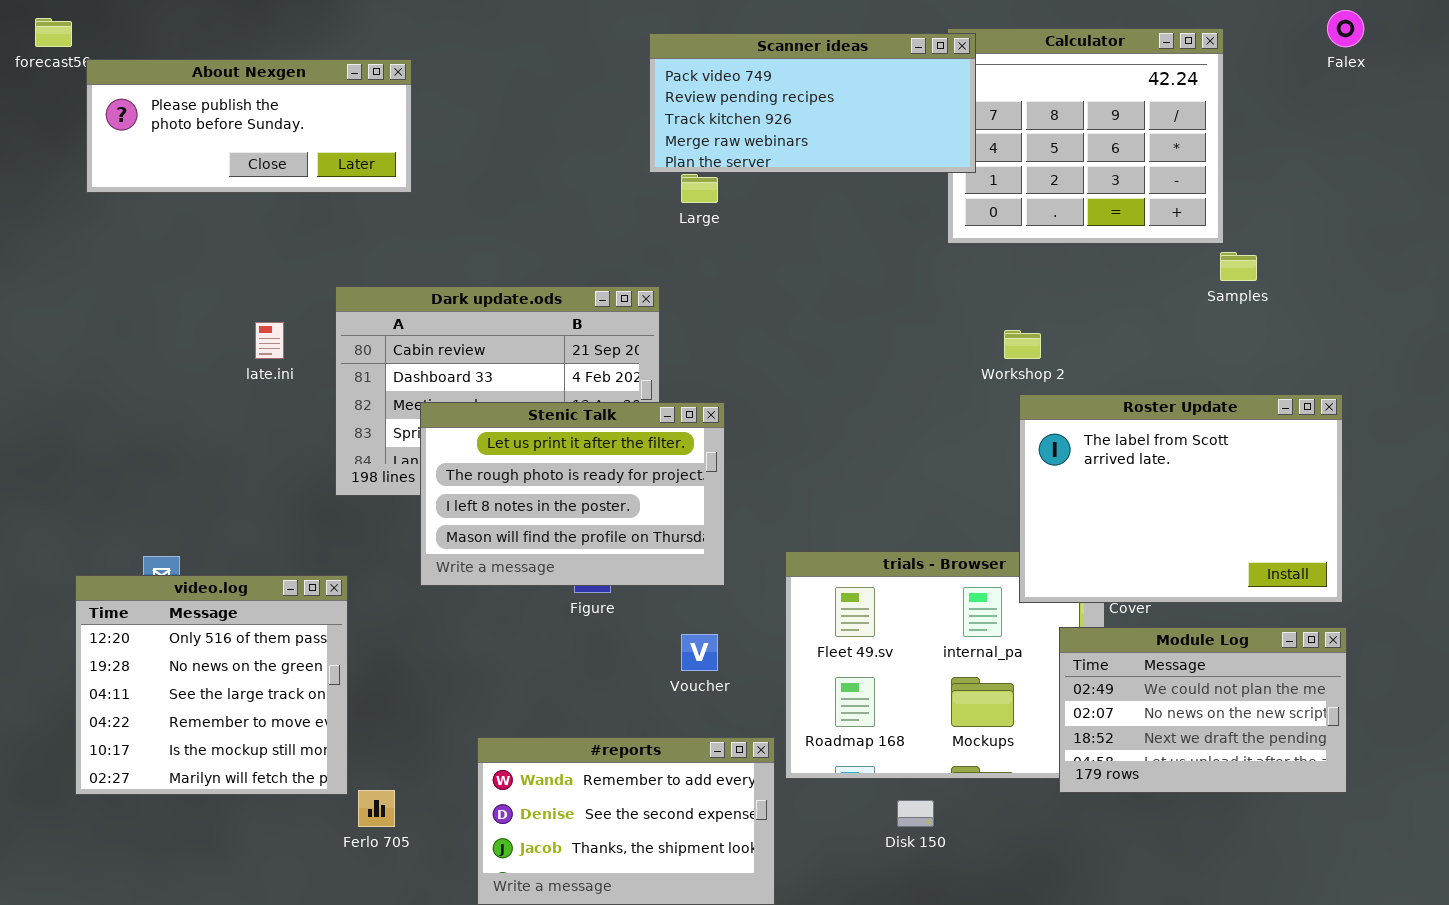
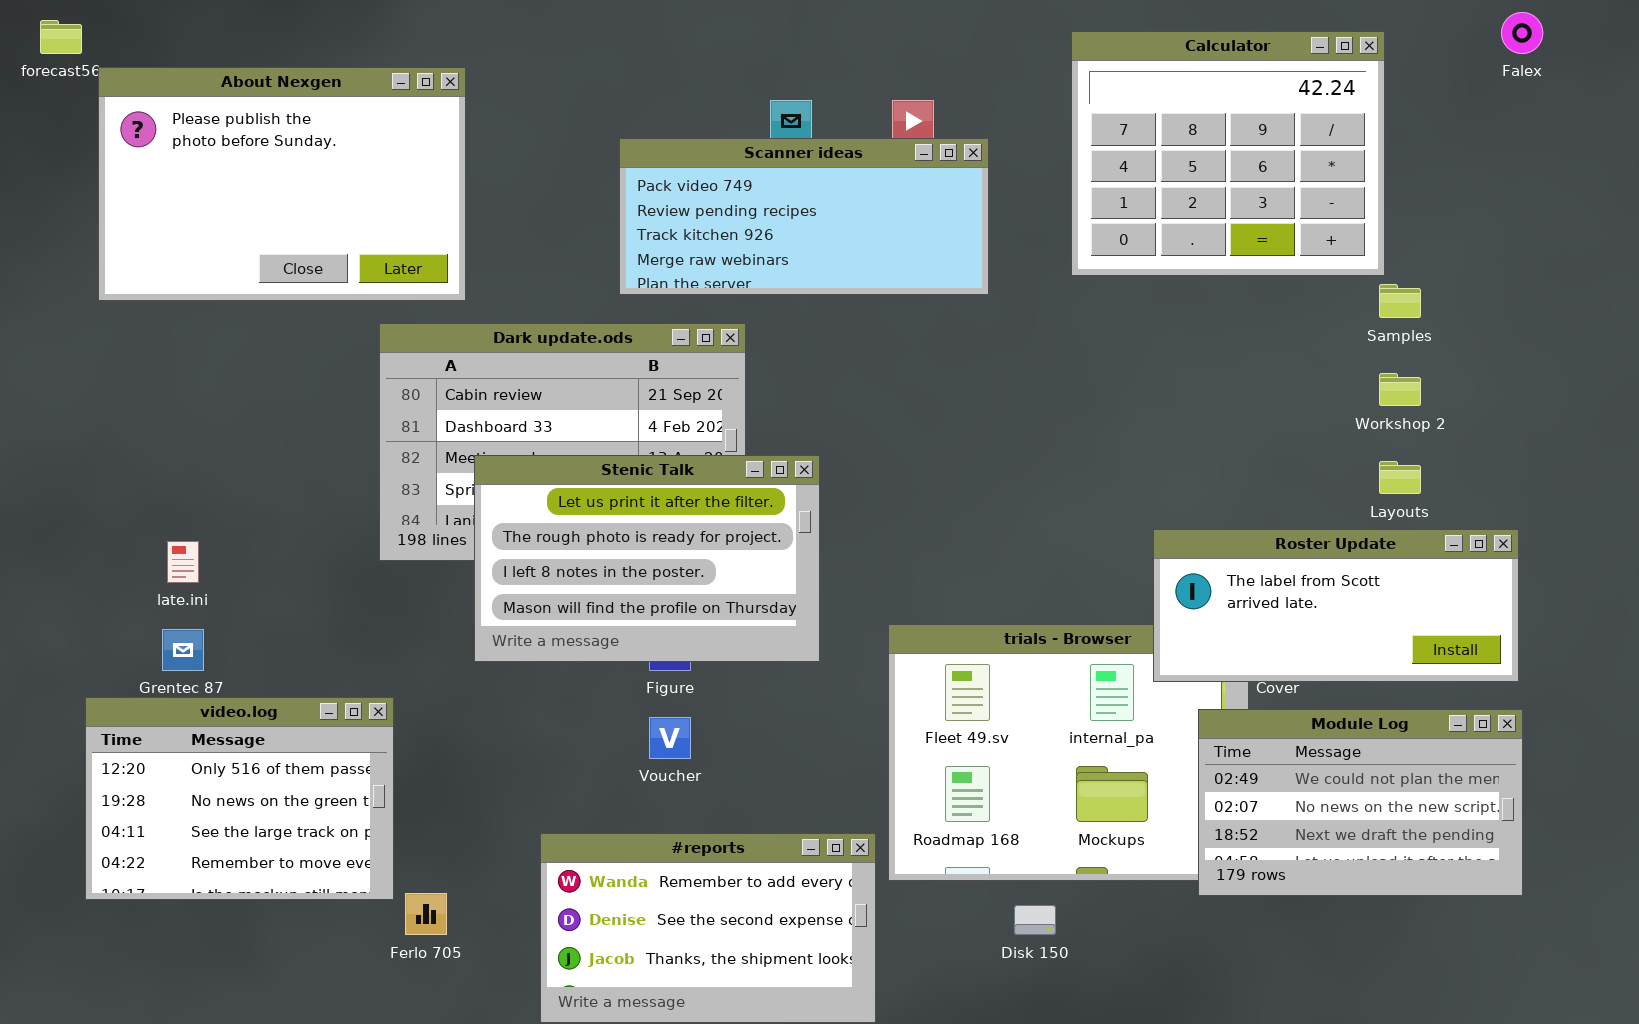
Scanner ideas: [649,33,976,173] -> [619,138,989,295], moved
About Nexgen: [86,59,412,193] -> [98,67,466,301], resized
late.ini: [255,322,284,359] -> [167,541,199,583], moved
Workshop 2: [1004,330,1041,359] -> [1379,373,1421,406], moved
Roster Update: [1019,394,1343,603] -> [1153,529,1519,682], resized
video.log: [75,575,348,795] -> [85,697,394,900], resized
Voucher: [681,634,718,671] -> [649,717,691,759], moved

